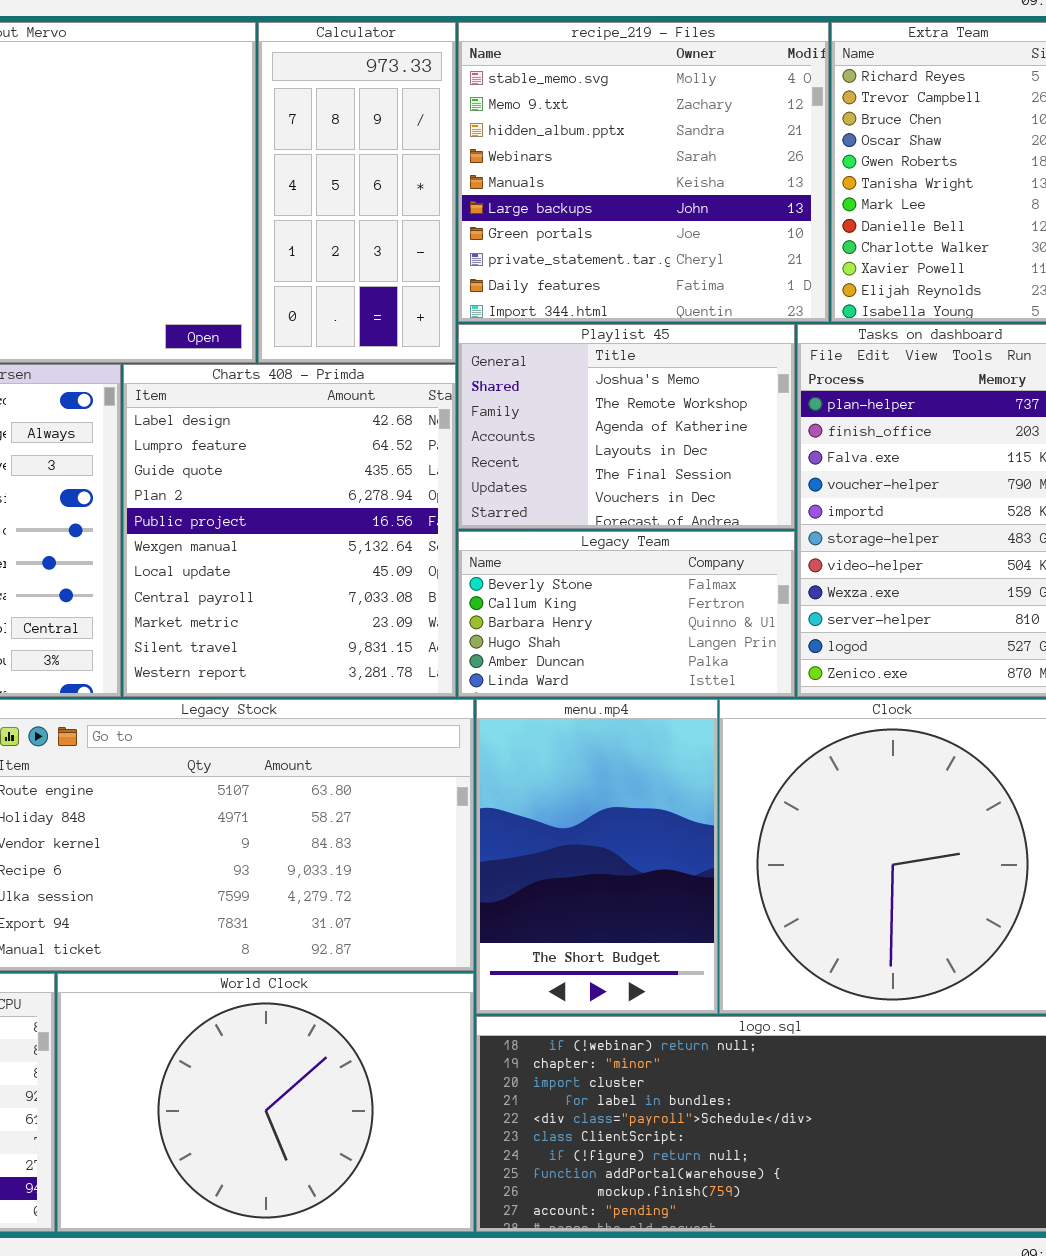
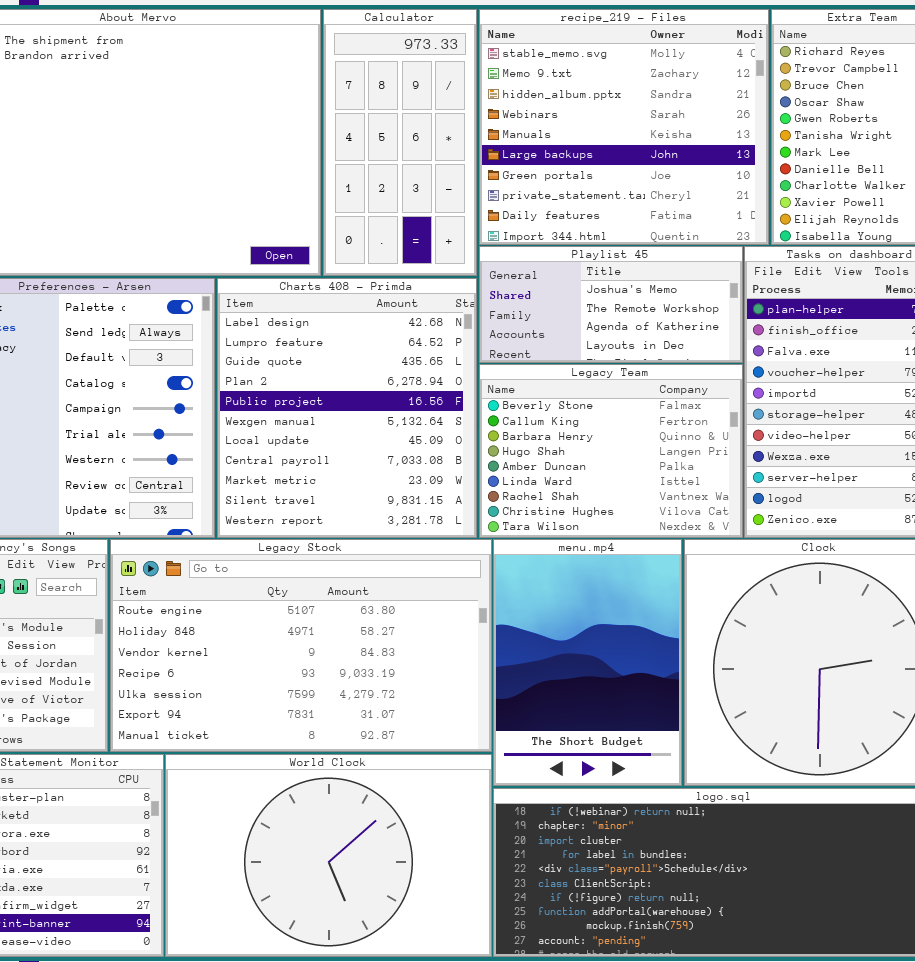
Playlist 45: [458,324,795,529] -> [479,246,743,363], resized
Legacy Team: [458,531,795,697] -> [479,364,743,538], resized

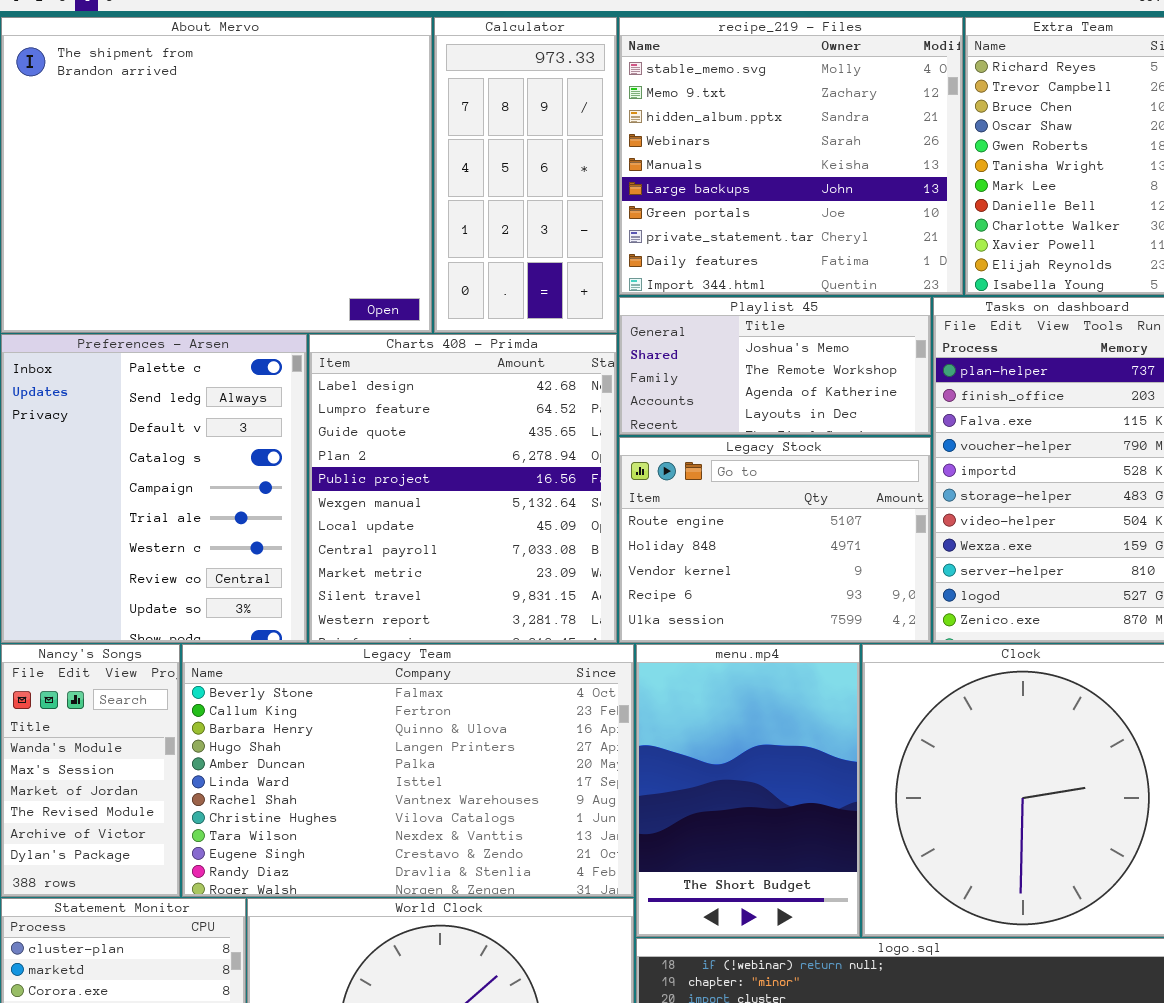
Legacy Team: [479,364,743,538] -> [182,644,634,897], moved, resized
Legacy Stock: [110,539,492,752] -> [619,437,931,643], moved, resized

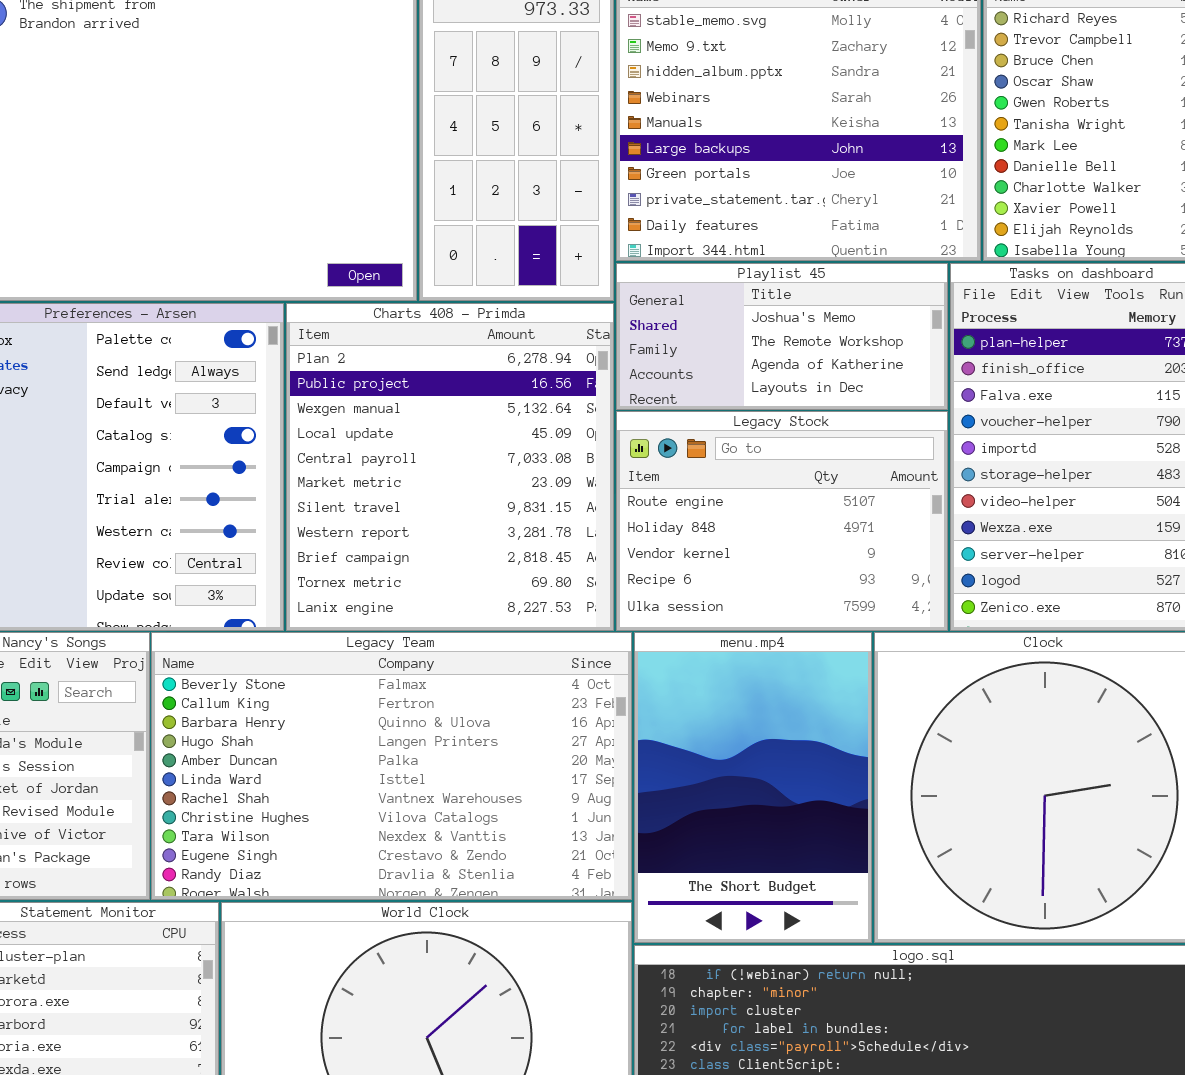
Charts 408 - Primda: [309,334,617,643] -> [286,303,614,631], scrolled down 3 rows

